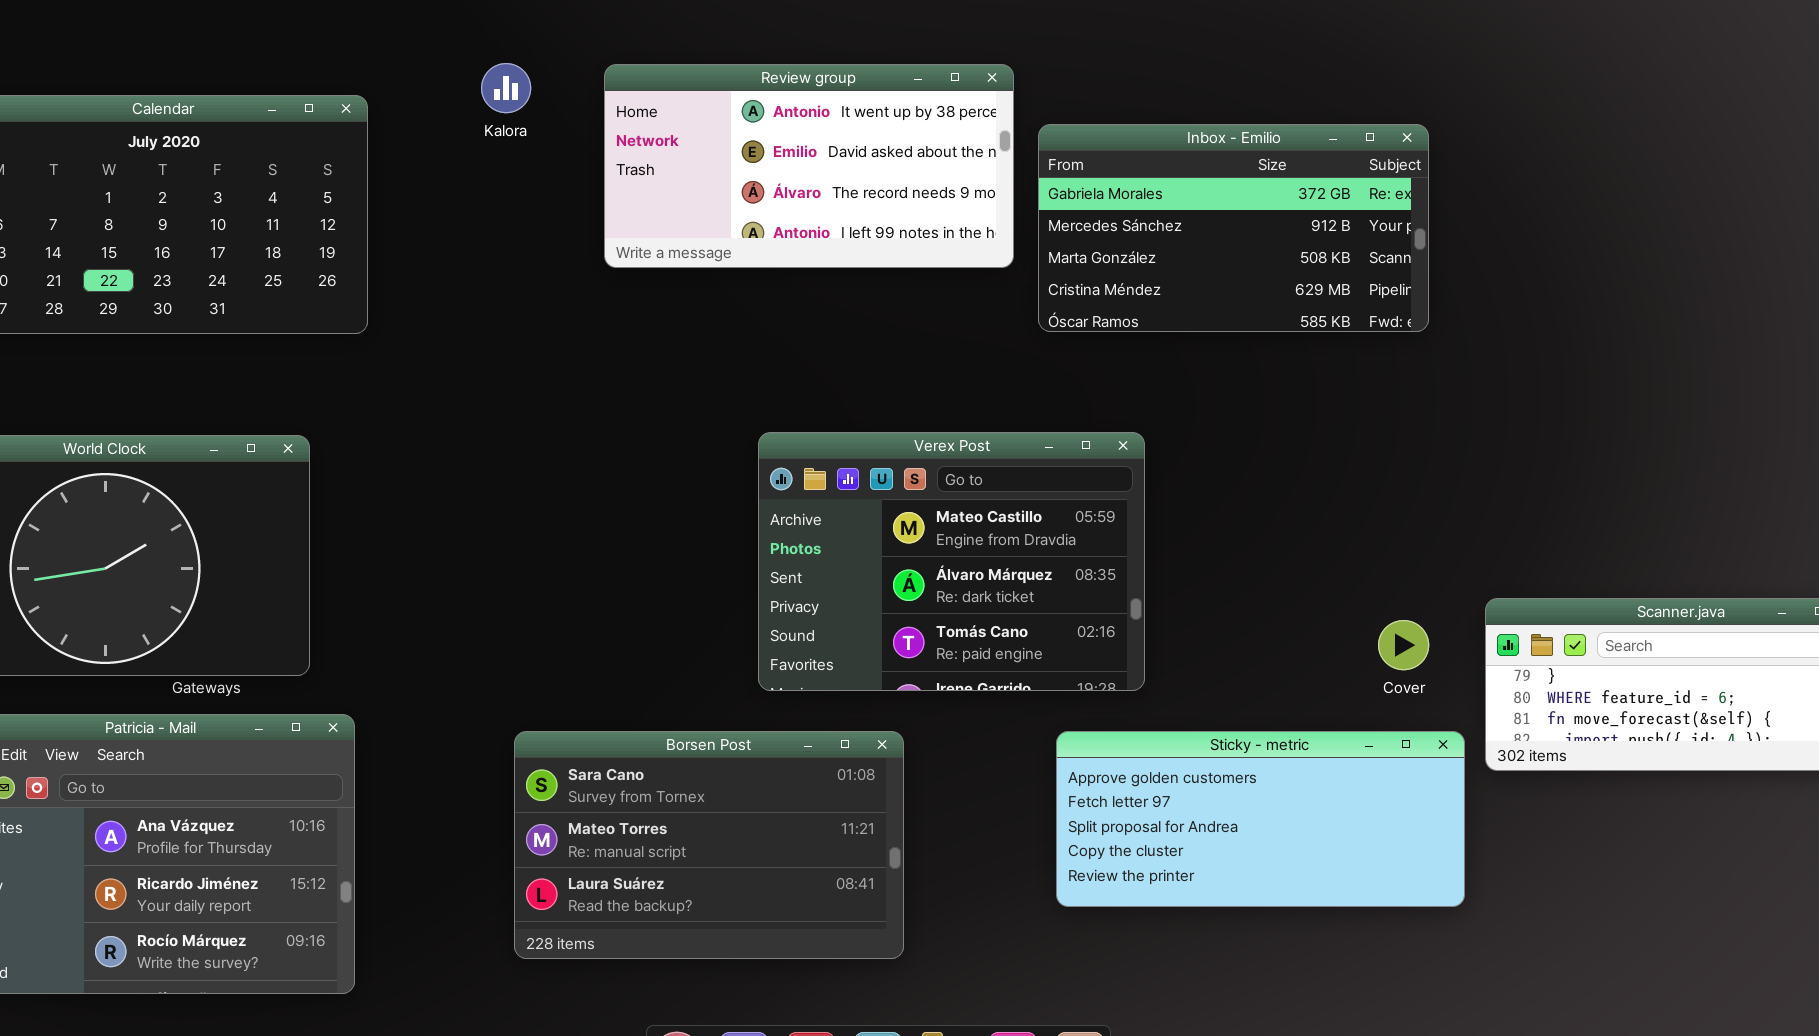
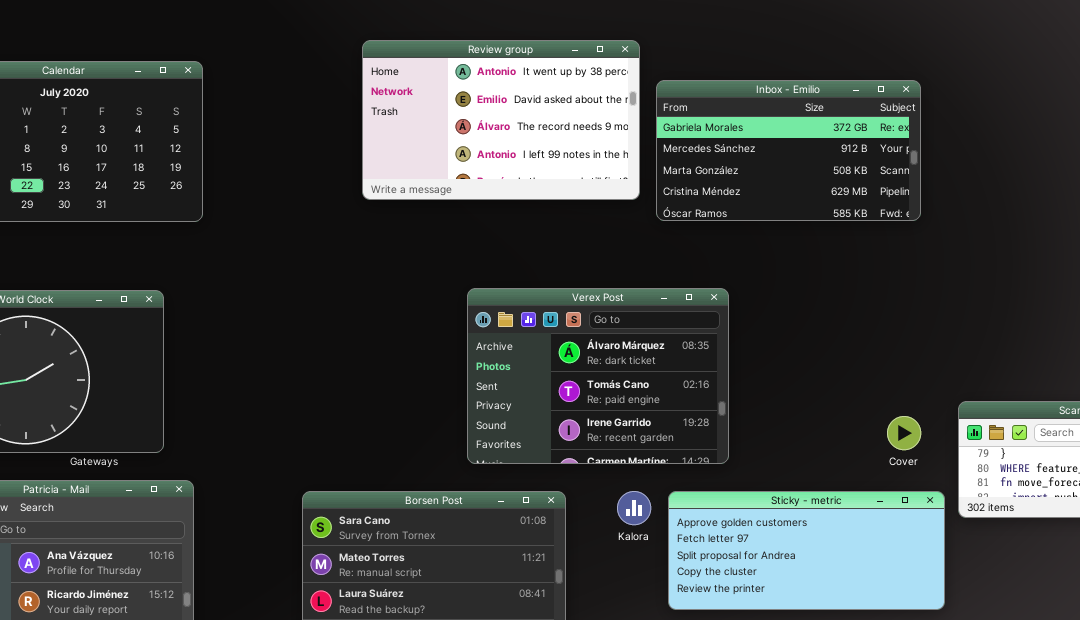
Kalora: [481,63,531,113] -> [617,491,651,525], moved
Review group: [604,64,1014,268] -> [362,40,640,200], resized
Verex Post: [758,432,1145,691] -> [467,288,729,464], scrolled down 1 row

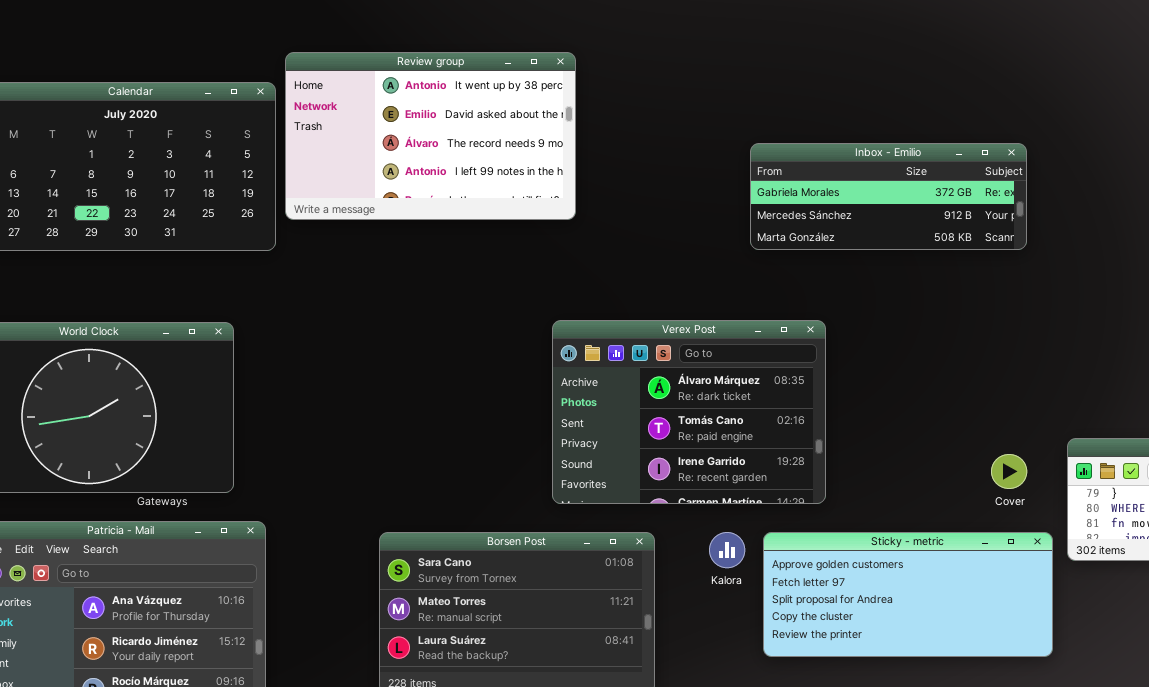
Review group: [362,40,640,200] -> [285,52,576,220], moved
Inbox - Emilio: [656,80,921,221] -> [750,143,1027,250], resized

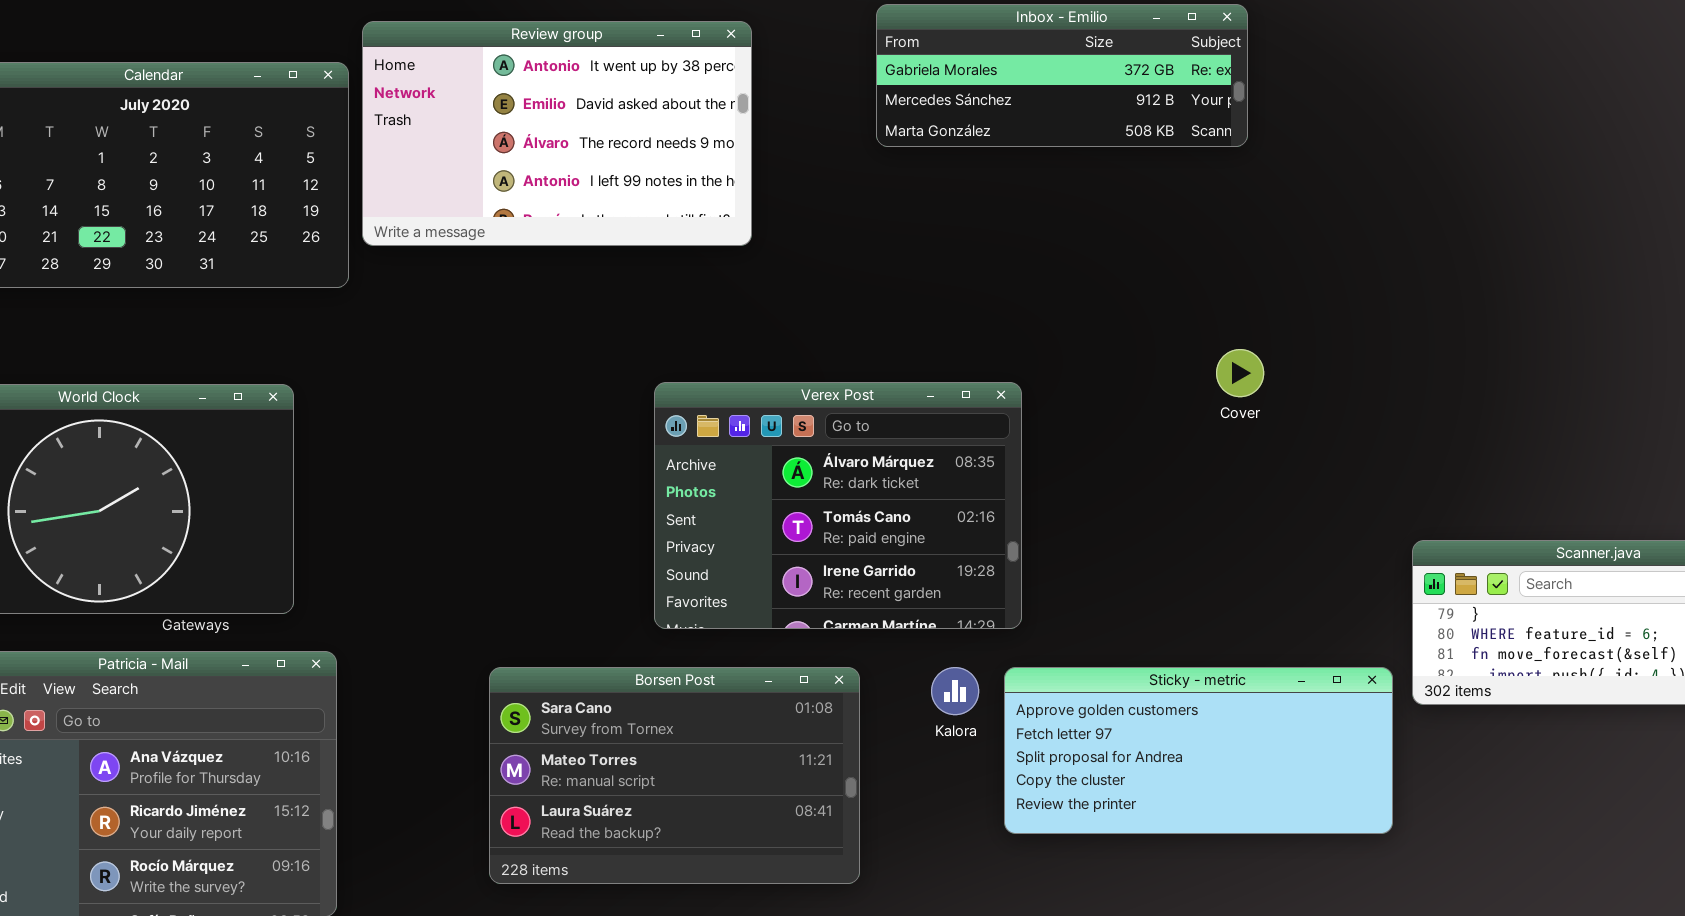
Inbox - Emilio: [750,143,1027,250] -> [876,4,1248,147], moved
Verex Post: [552,320,826,504] -> [654,382,1022,629], moved
Cover: [991,454,1027,489] -> [1216,349,1264,397], moved

